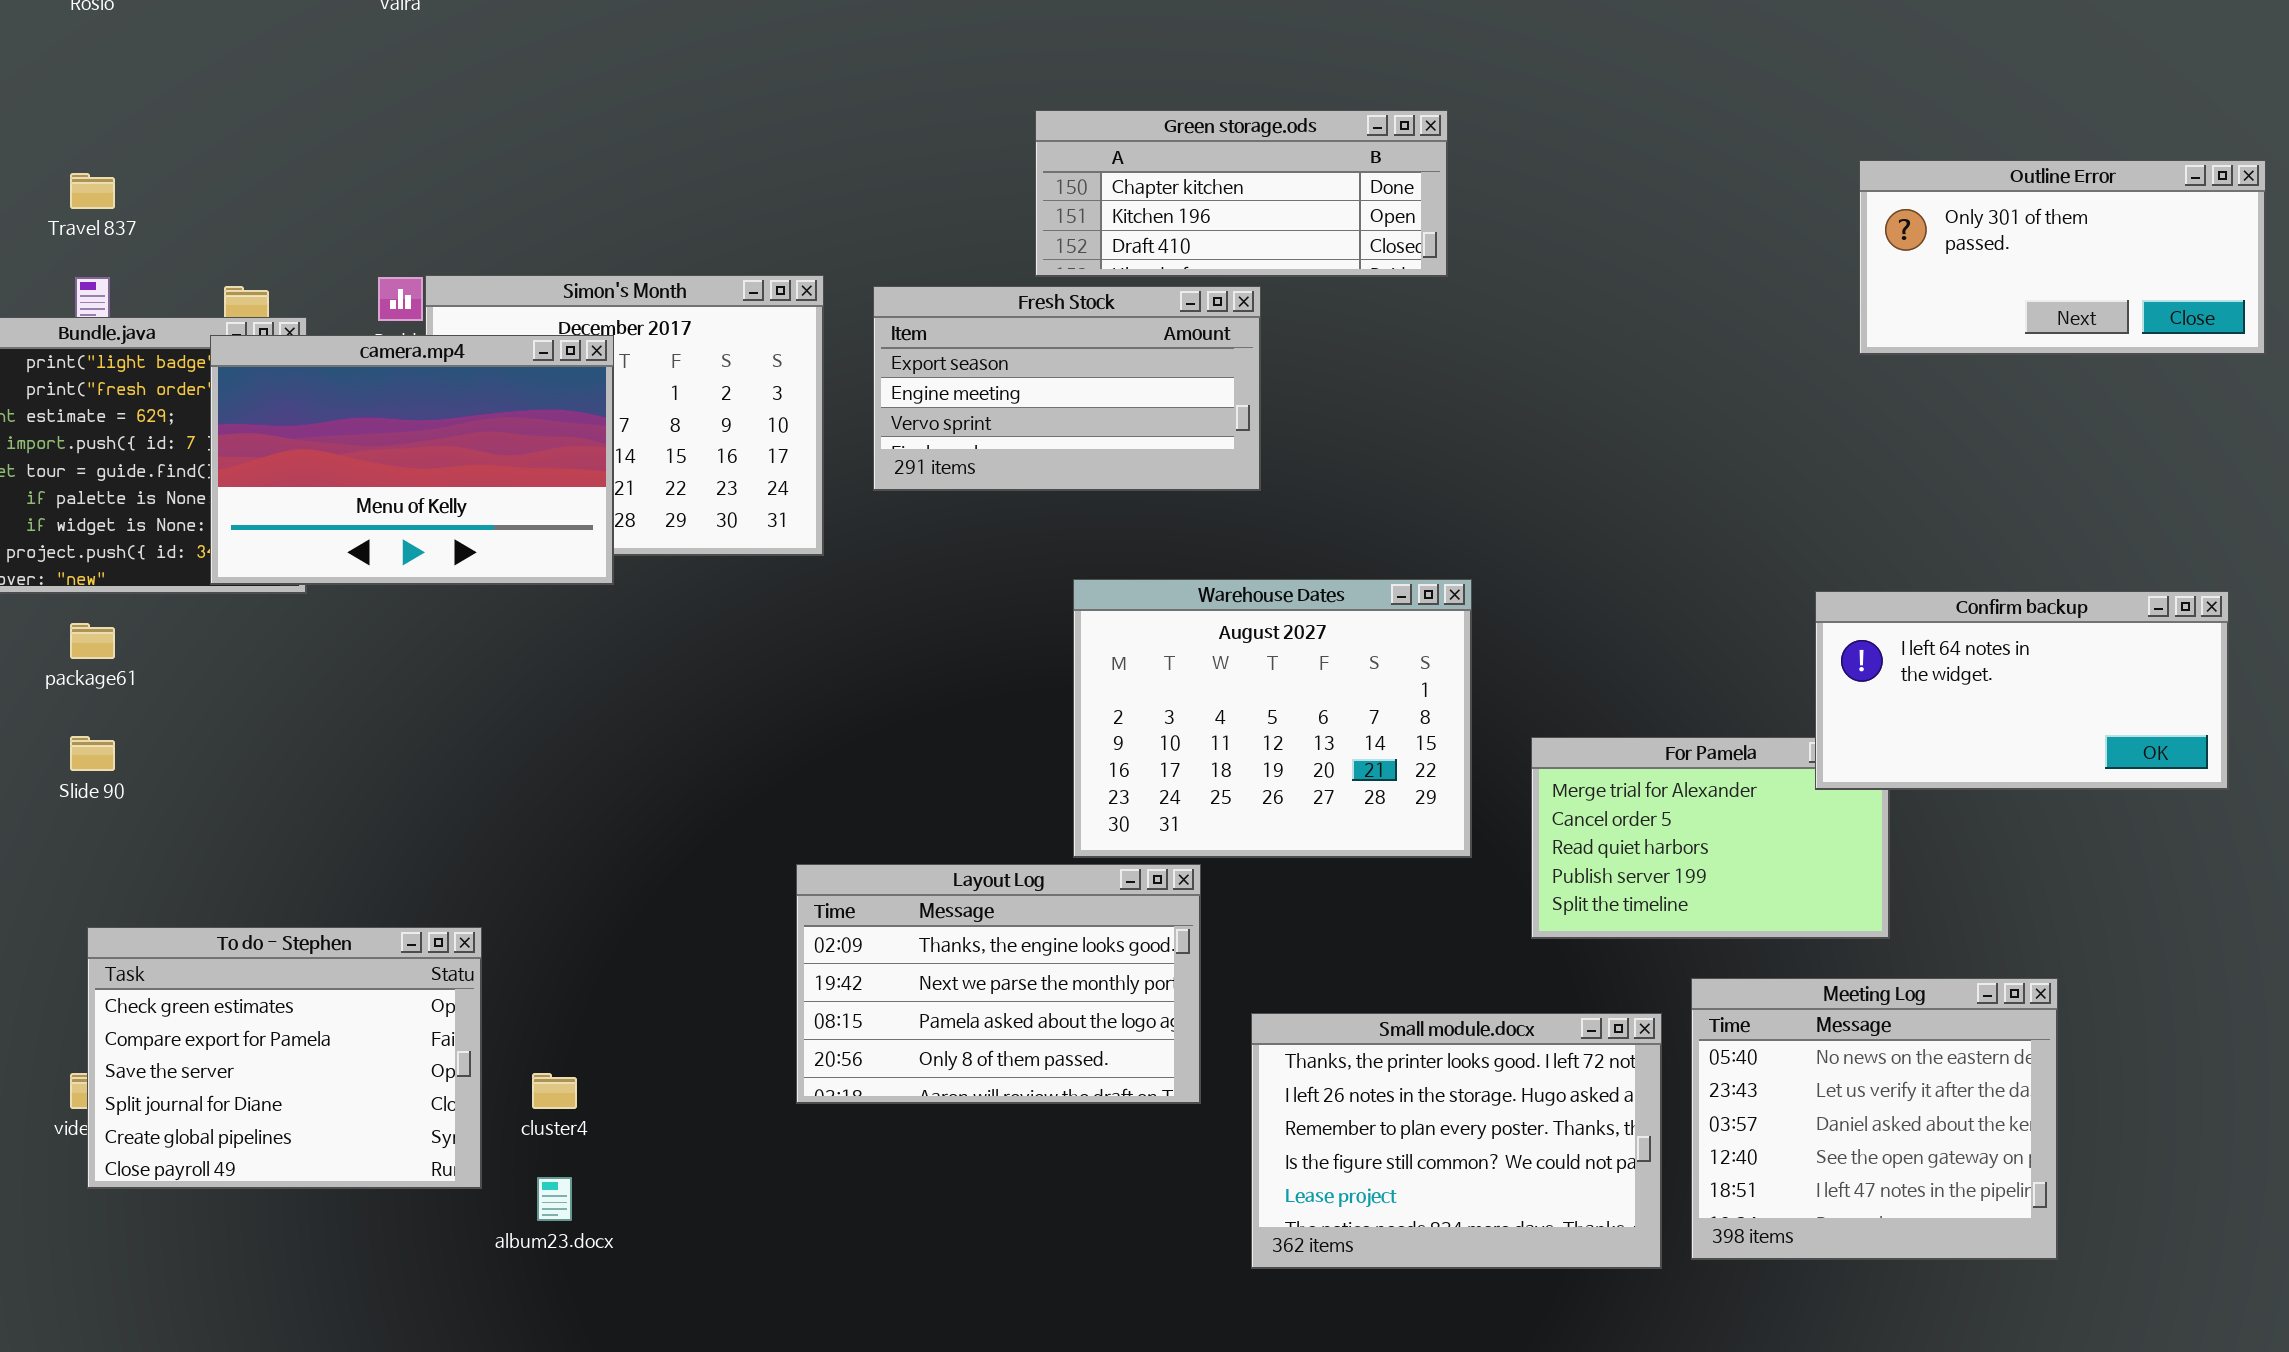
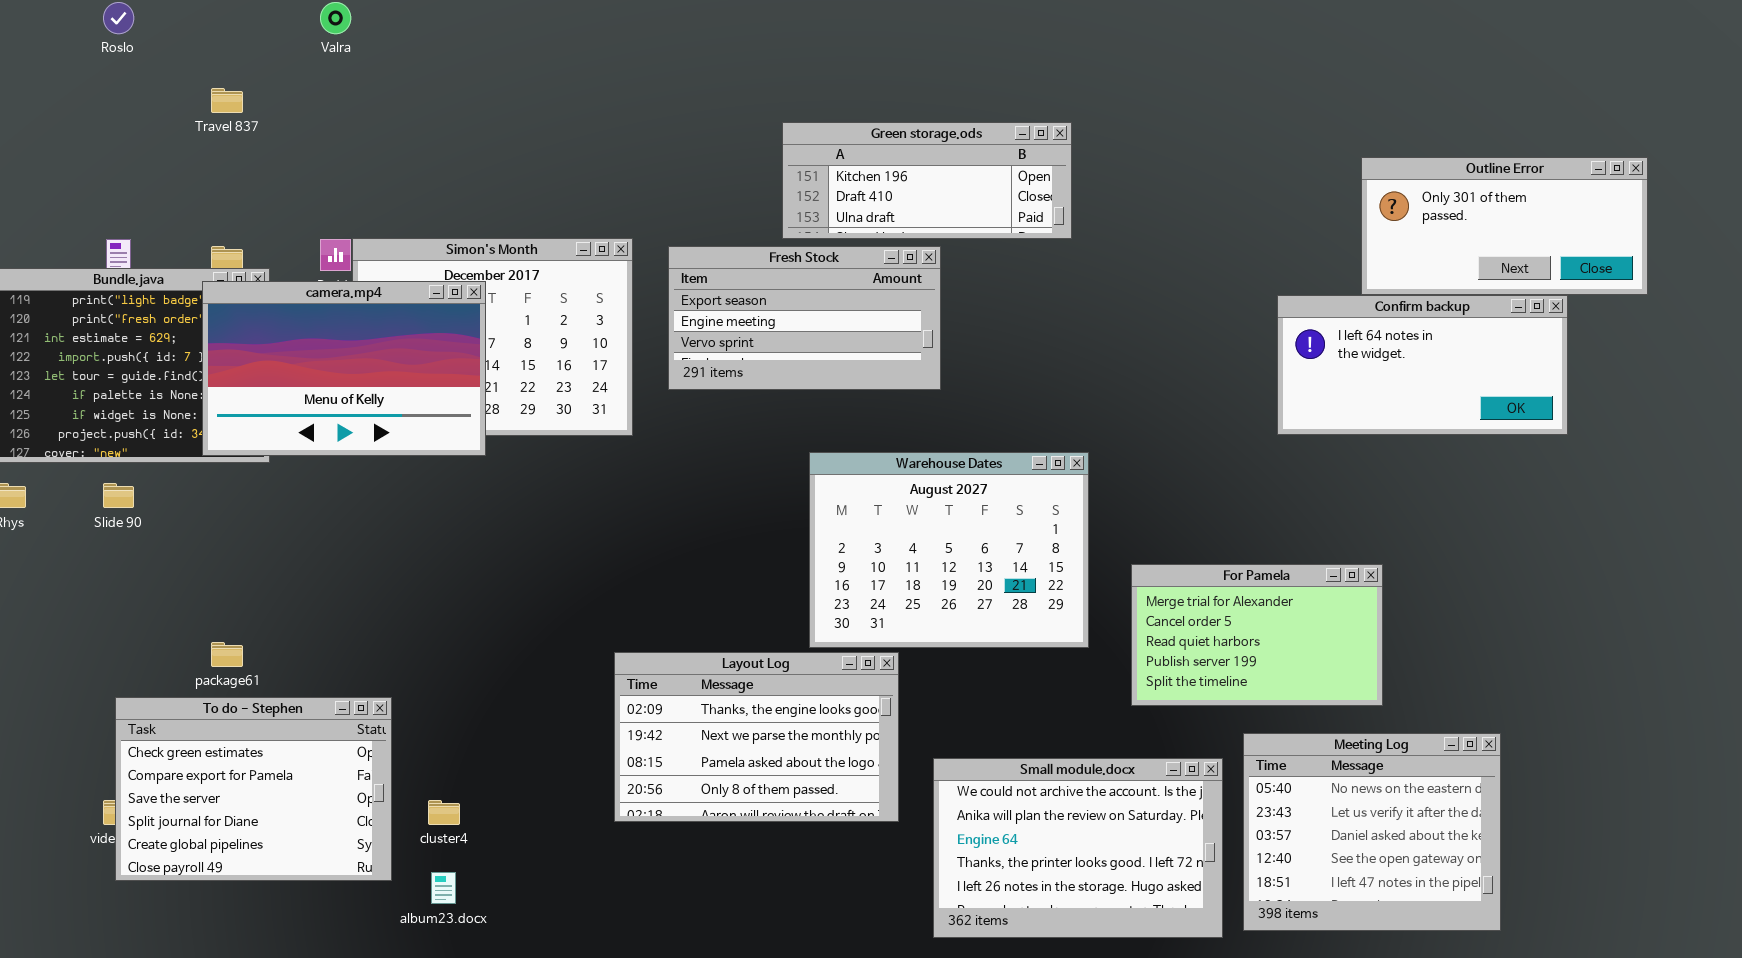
Green storage.ods: [1035,110,1448,277] -> [782,122,1072,239], scrolled down 1 row
Travel 837: [70,173,115,209] -> [211,88,243,113], moved
Confirm backup: [1815,591,2229,790] -> [1277,295,1568,435], moved
package61: [70,623,115,659] -> [211,642,243,667], moved
Slide 90: [70,736,115,771] -> [103,483,134,508], moved
Small module.docx: [1251,1013,1662,1269] -> [933,758,1223,938], scrolled up 3 rows

